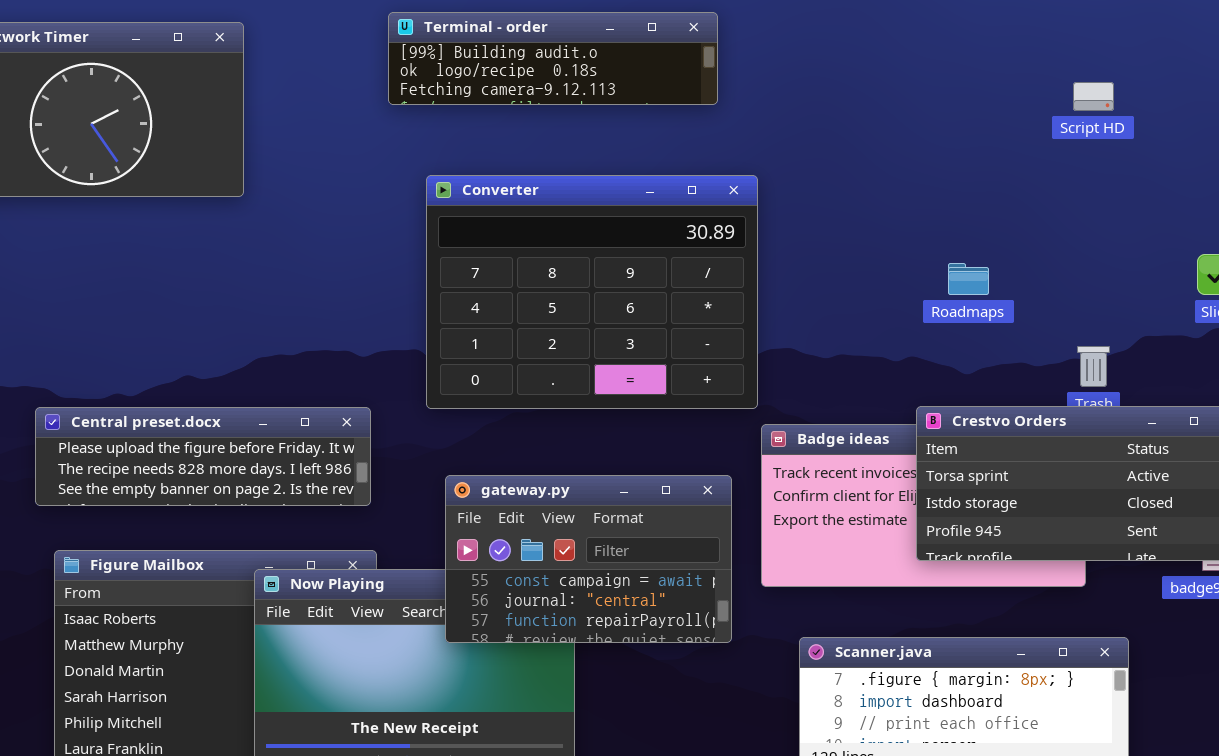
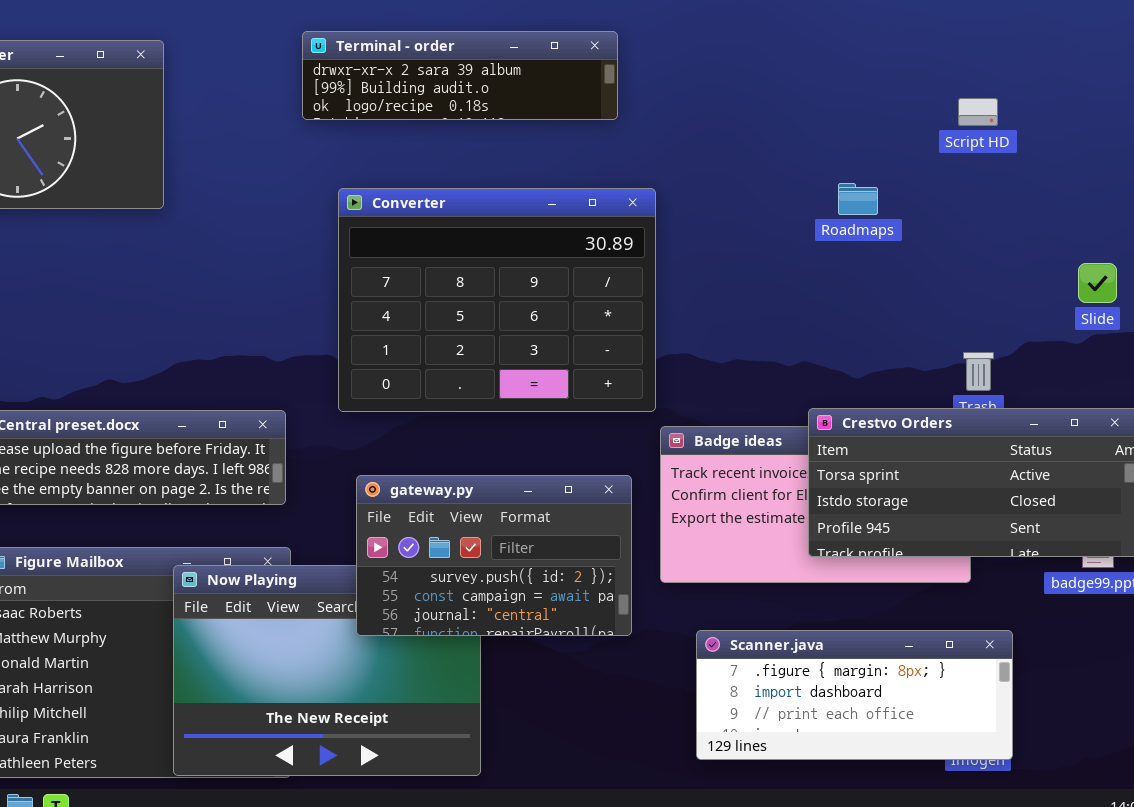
Terminal - order: [388,12,718,105] -> [302,31,618,120], scrolled up 1 row
Roadmaps: [948,263,989,295] -> [838,183,878,215], moved
gateway.py: [445,475,732,643] -> [356,475,632,636], scrolled up 1 row

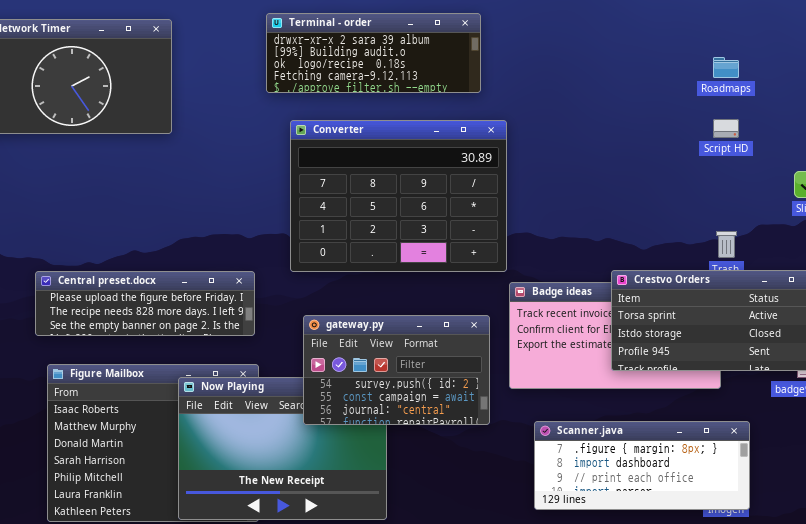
Terminal - order: [302,31,618,120] -> [266,13,481,93], resized
Script HD: [958,98,998,126] -> [713,119,739,138], moved
Roadmaps: [838,183,878,215] -> [713,57,739,78], moved

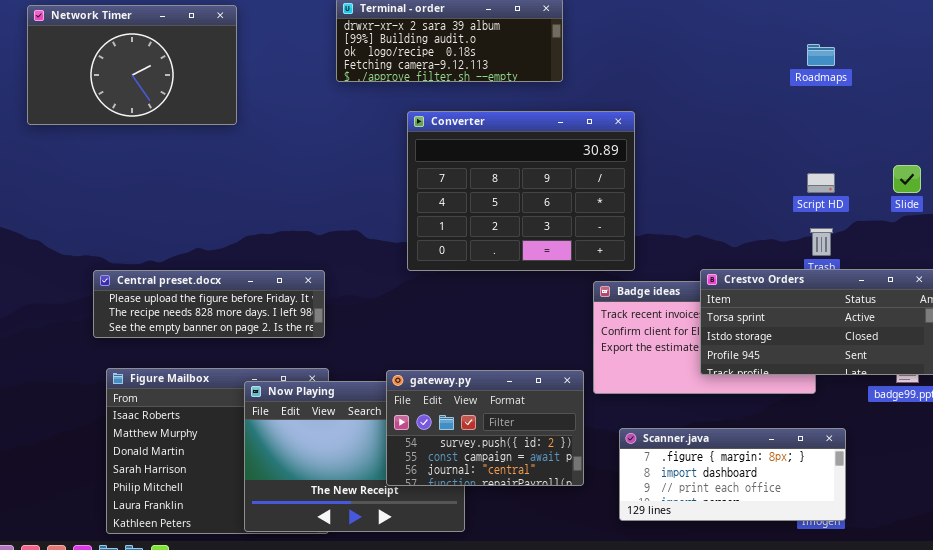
Script HD: [713,119,739,138] -> [807,173,835,193], moved
Converter: [290,120,507,272] -> [407,111,635,271], moved
gateway.py: [303,315,490,425] -> [386,370,584,486], moved

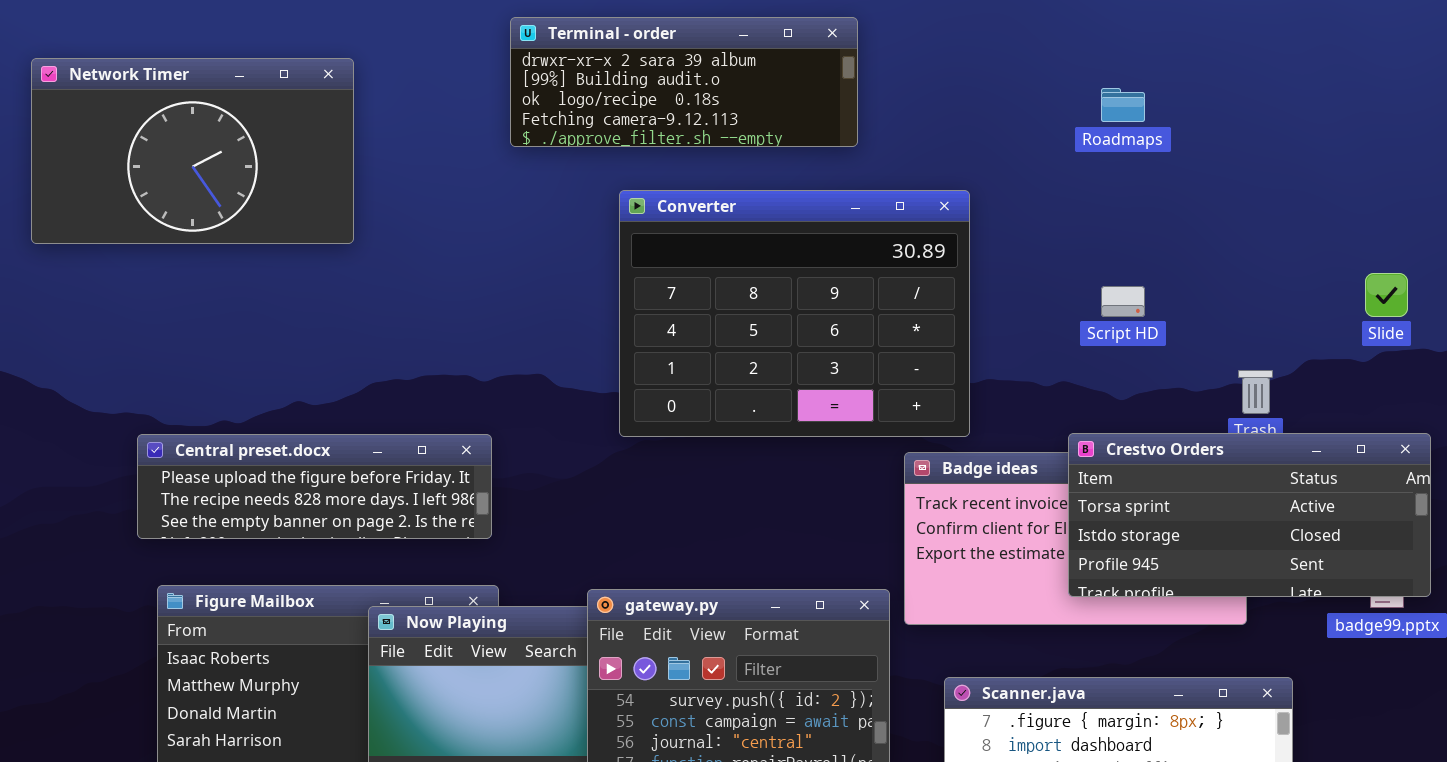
Network Timer: [27,5,237,125] -> [31,58,354,244], moved
Roadmaps: [807,44,835,66] -> [1101,88,1145,122], moved
Script HD: [807,173,835,193] -> [1101,286,1145,317], moved

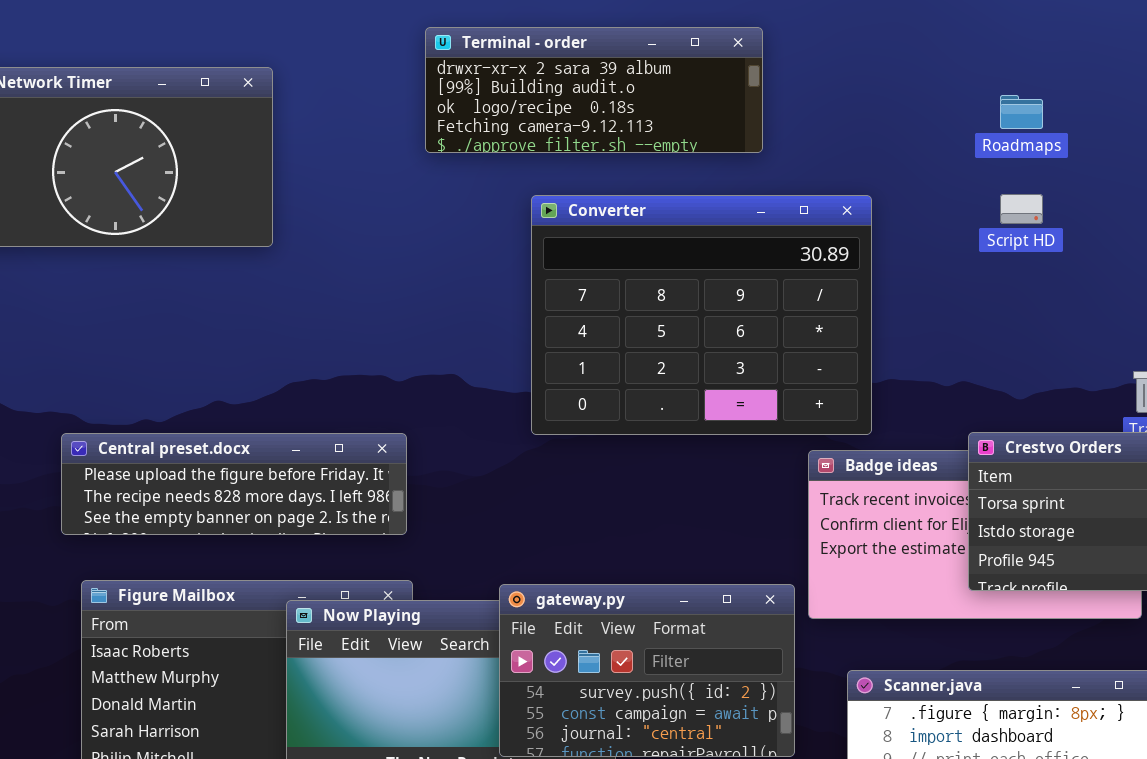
Script HD: [1101,286,1145,317] -> [1000,194,1043,224], moved

